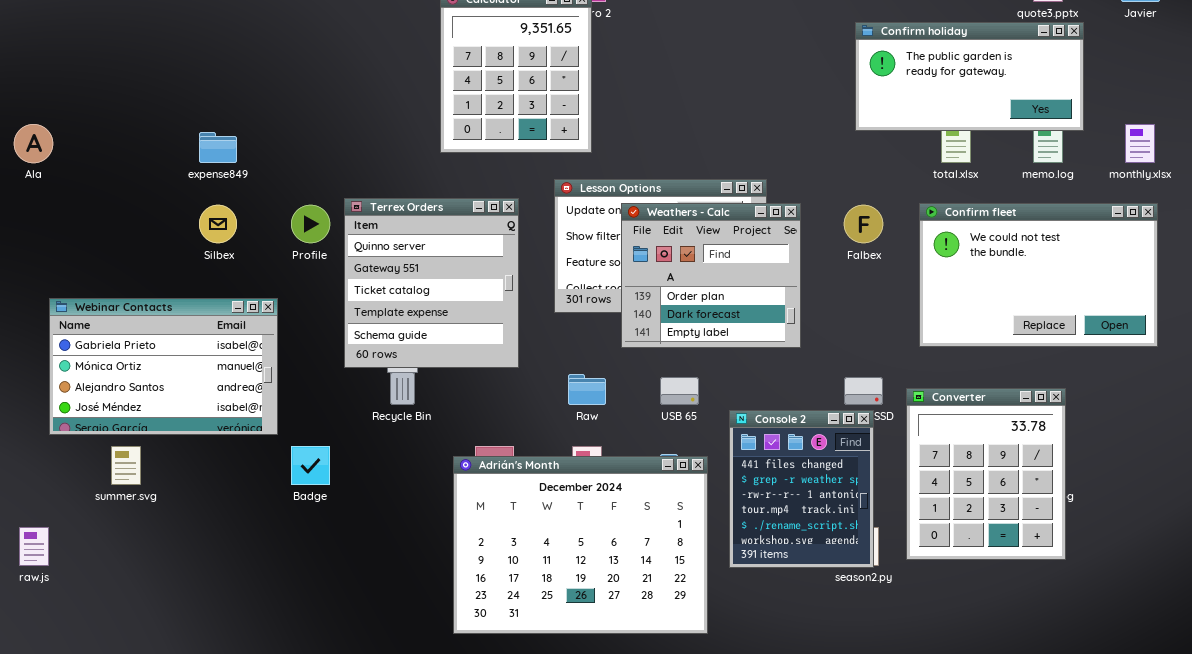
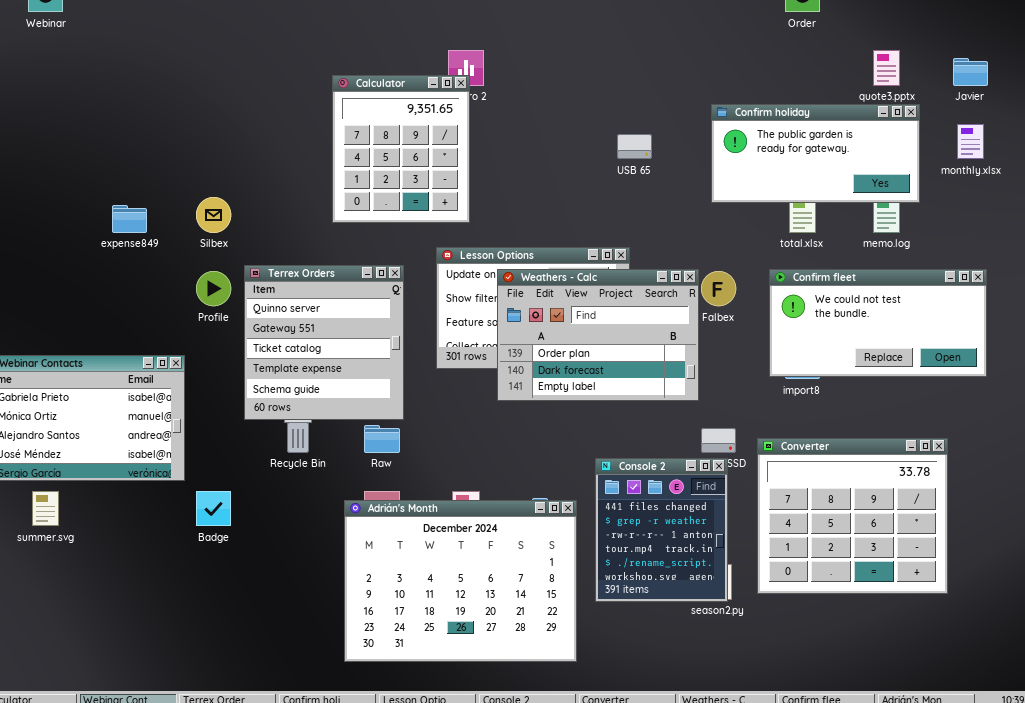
monthly.xlsx: [1125,124,1155,163] -> [957,124,984,159], moved
Weathers - Calc: [621,203,801,348] -> [497,269,699,401], resized
Confirm fleet: [919,203,1158,347] -> [769,269,987,377], resized
Silbex: [199,205,237,243] -> [196,197,231,233], moved
Raw: [568,374,606,405] -> [364,425,400,453], moved
USB 65: [660,377,699,405] -> [617,134,652,159], moved
Converter: [906,388,1066,560] -> [757,438,948,594], resized

